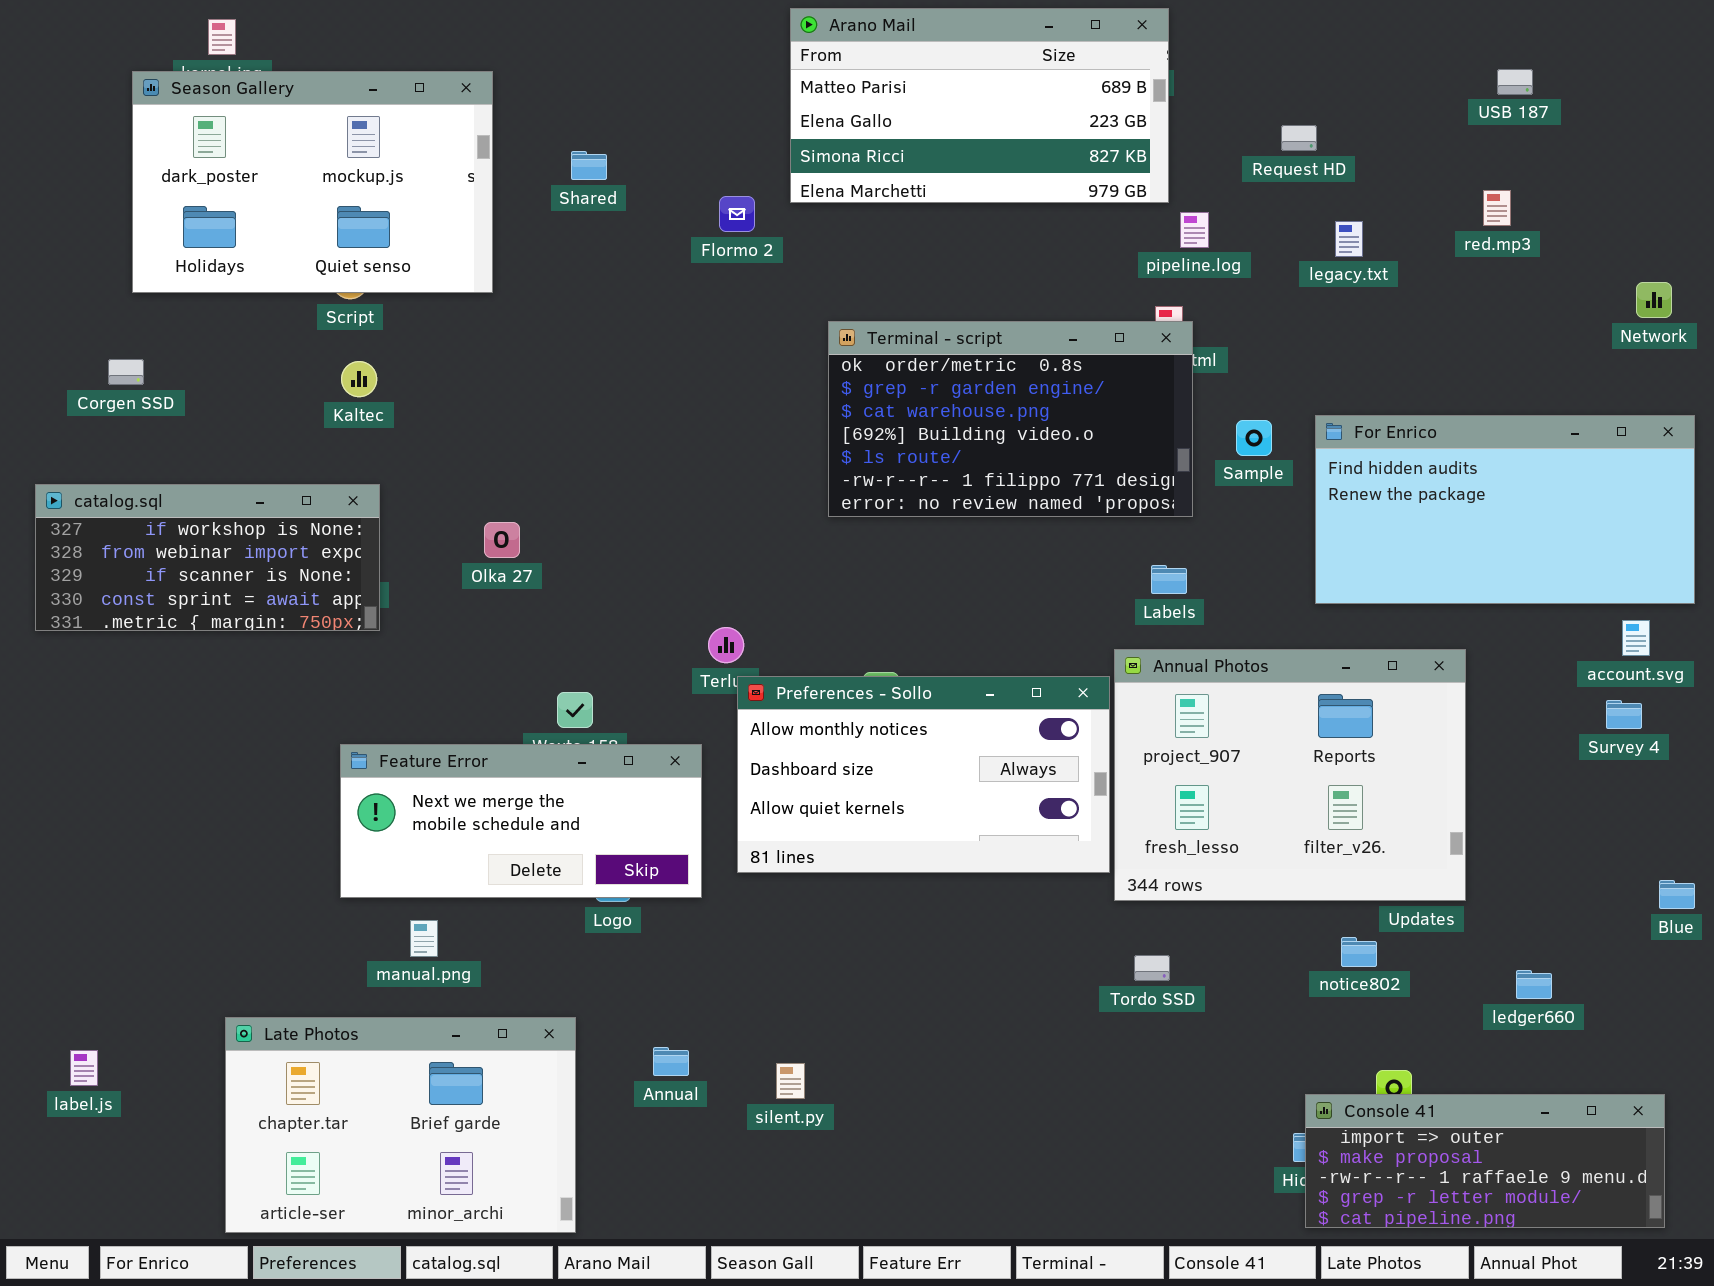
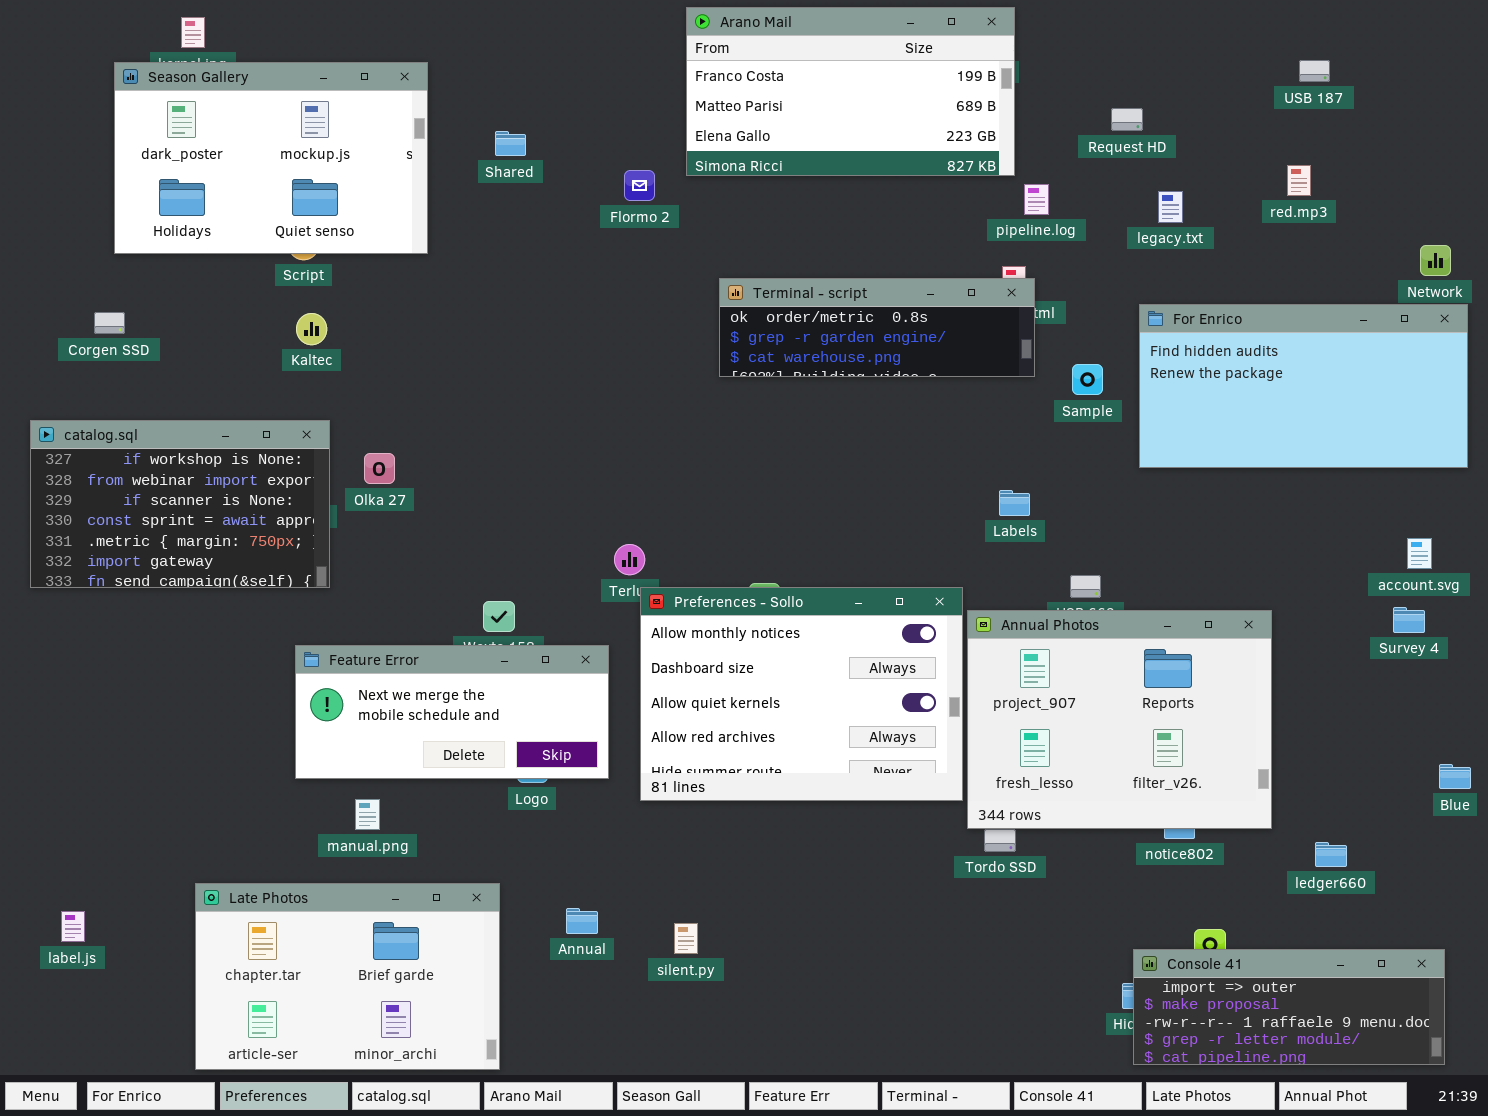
Arano Mail: [790,8,1169,203] -> [686,7,1015,176], scrolled up 1 row
Terminal - script: [828,321,1193,517] -> [719,278,1035,377], resized
For Enrico: [1315,415,1695,604] -> [1139,304,1468,468], moved
catalog.sql: [35,484,380,631] -> [30,420,330,588], resized
Olka 27: [484,522,520,558] -> [364,453,395,484], moved
Annual Photos: [1114,649,1466,901] -> [967,610,1272,829], moved
Preferences - Sollo: [737,676,1110,873] -> [640,587,963,801], resized

